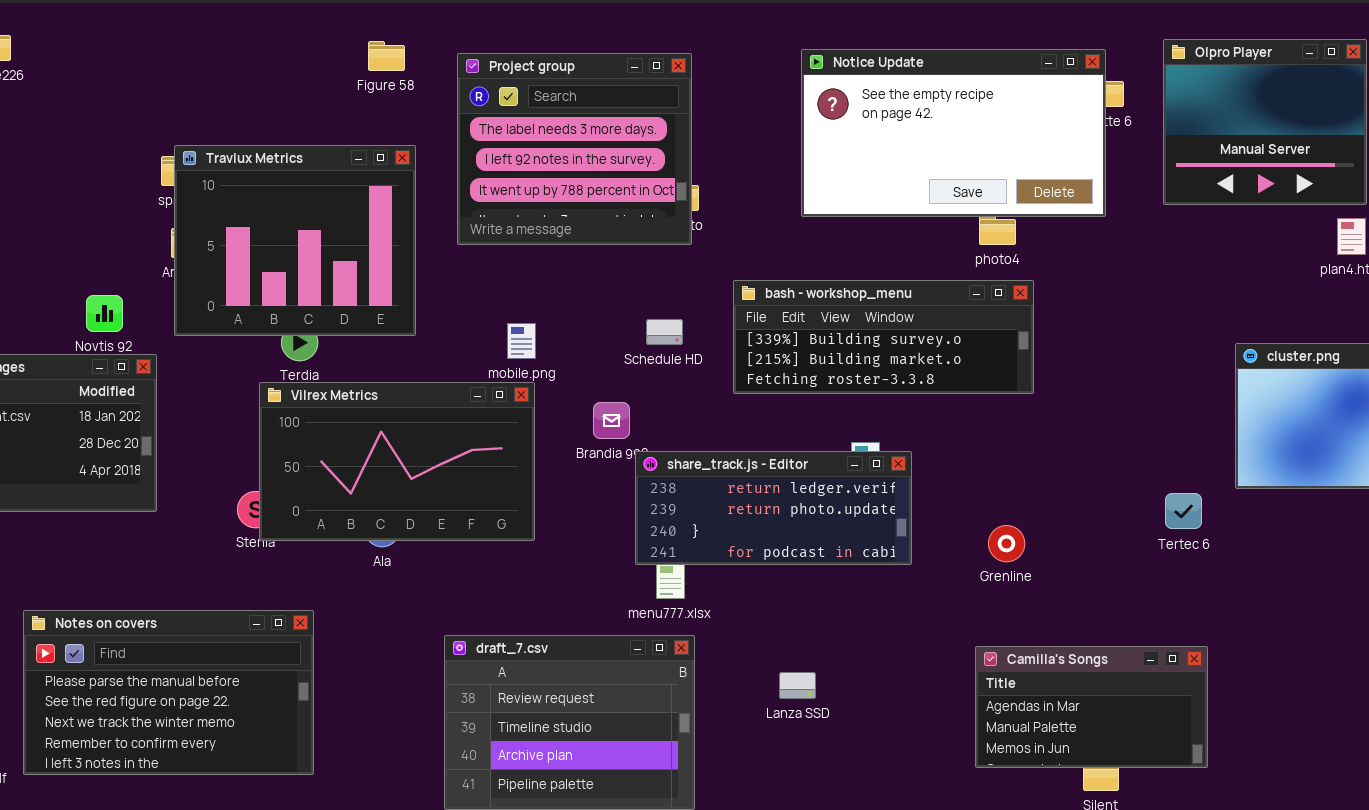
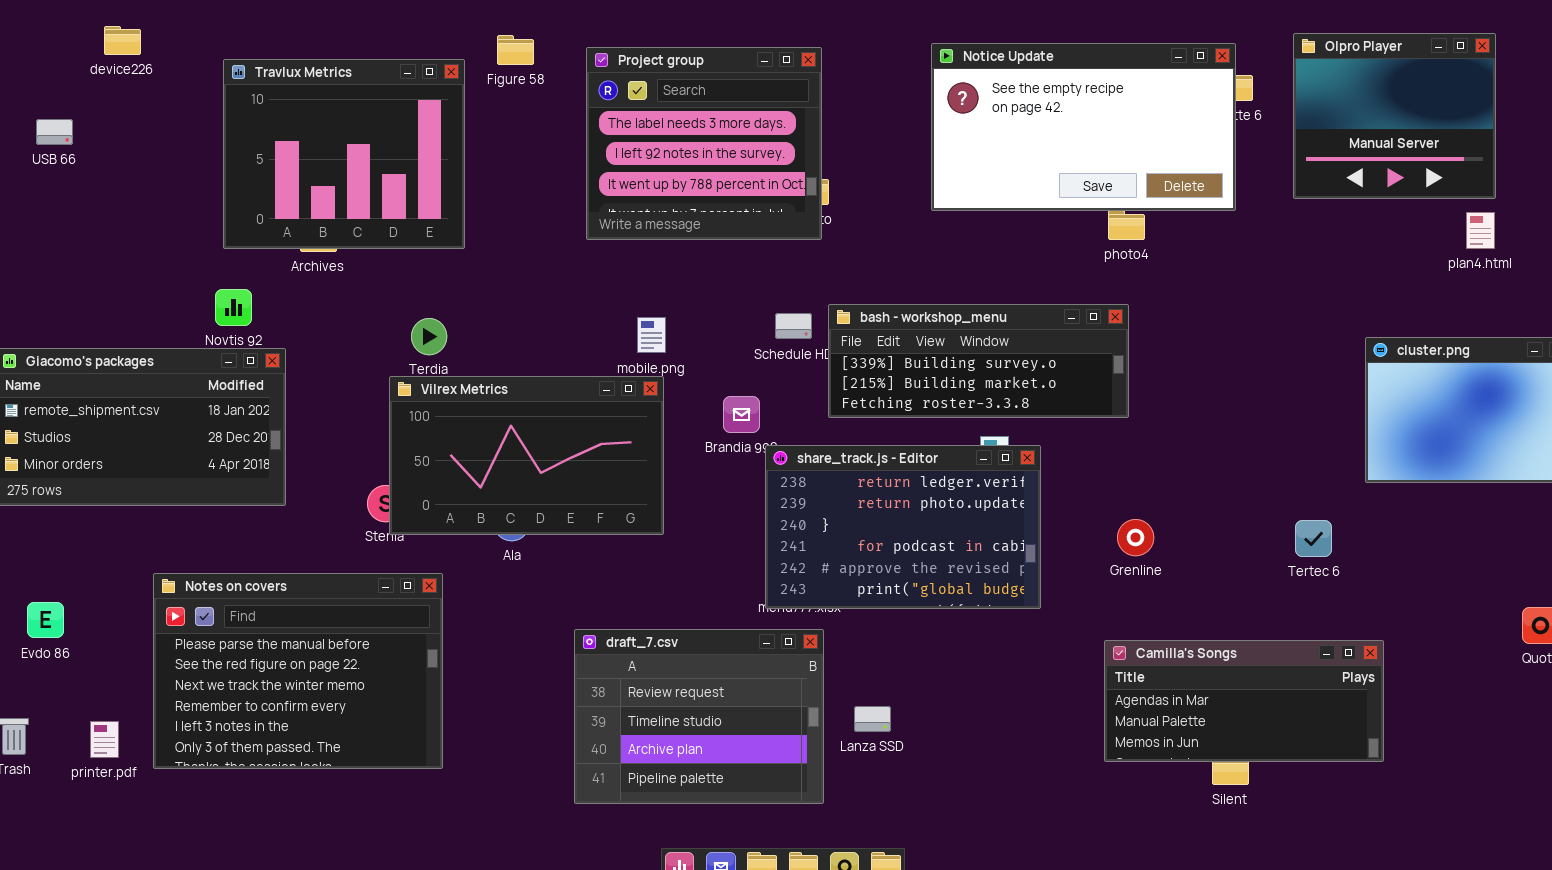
Travlux Metrics: [174,145,416,336] -> [223,59,465,249], moved
bash - workshop_menu: [733,280,1034,394] -> [828,304,1129,418], moved
share_track.js - Editor: [635,451,912,565] -> [765,445,1041,609], resized
Tertec 6: [1165,493,1202,529] -> [1295,520,1332,557], moved
Notes on covers: [23,610,314,775] -> [153,573,443,769], resized
Camilla's Songs: [975,646,1208,768] -> [1104,640,1384,762], resized
Lanza SSD: [779,672,816,699] -> [854,706,891,732], moved

